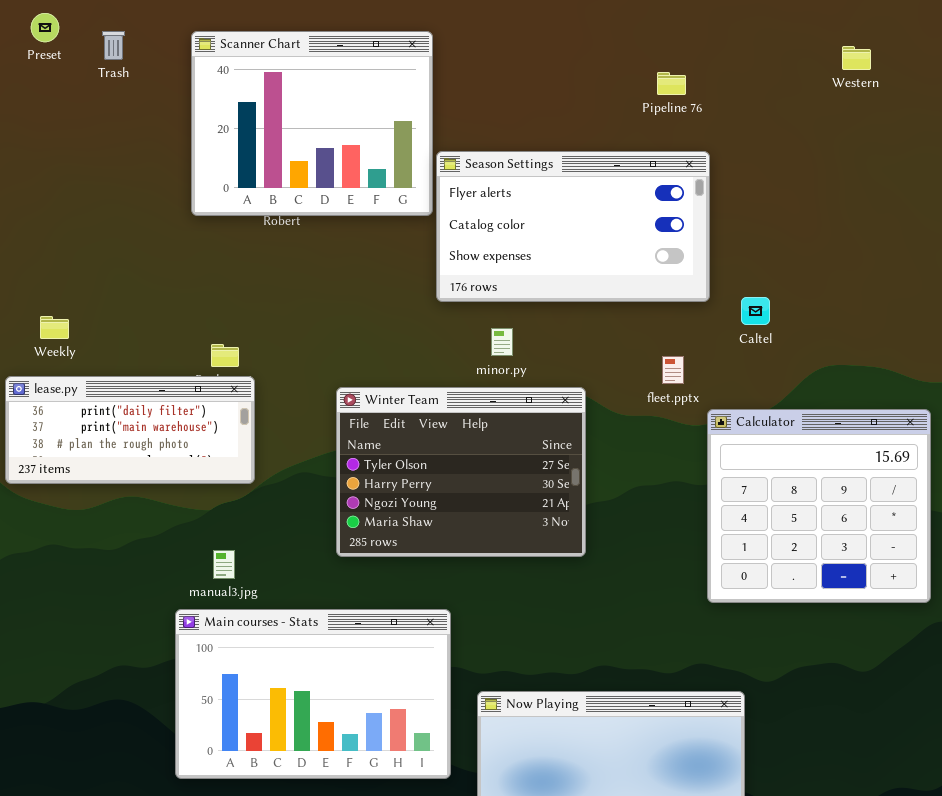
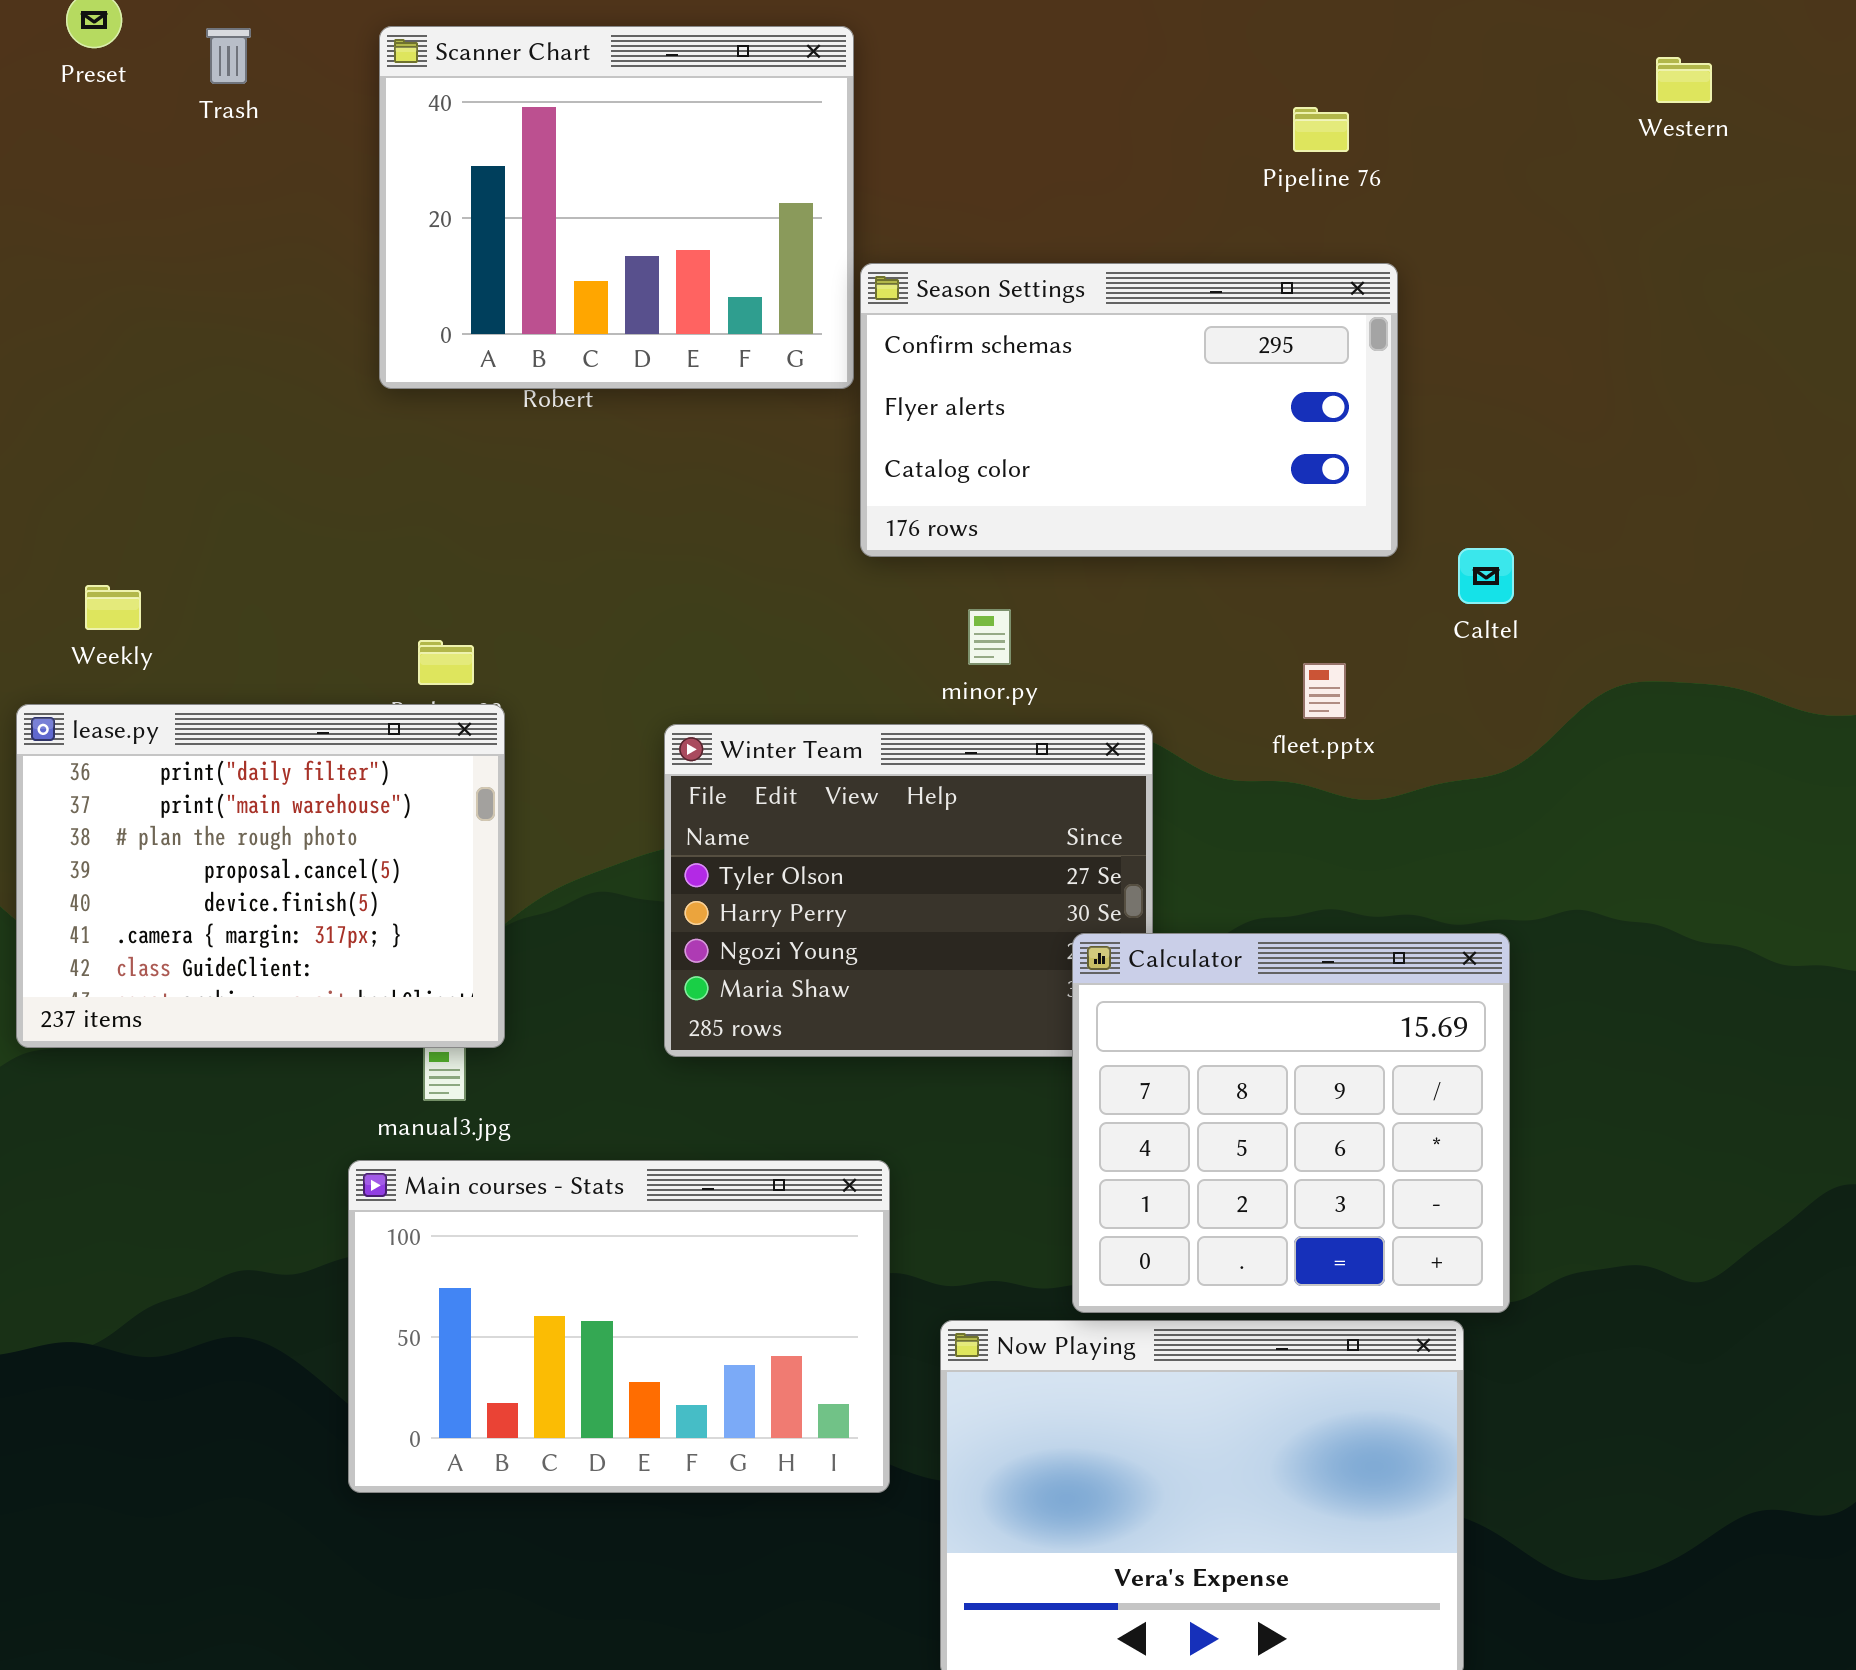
Season Settings: [436,151,710,302] -> [860,263,1398,557], scrolled up 1 row
lease.py: [5,376,255,484] -> [16,704,505,1048], resized
Calculator: [707,409,931,603] -> [1072,933,1510,1313], moved

